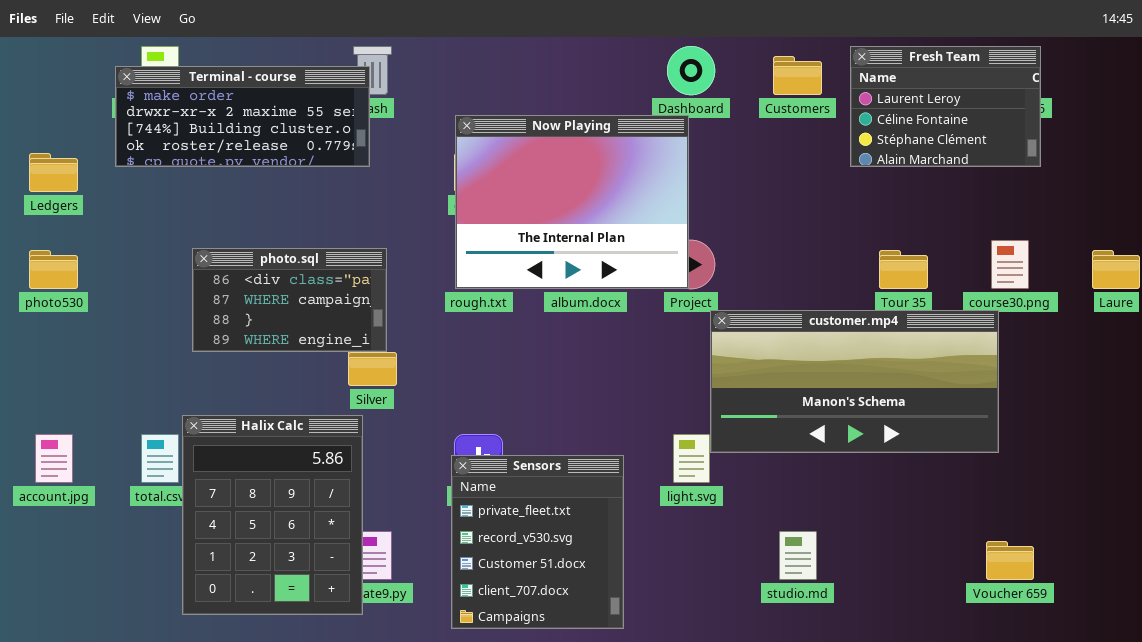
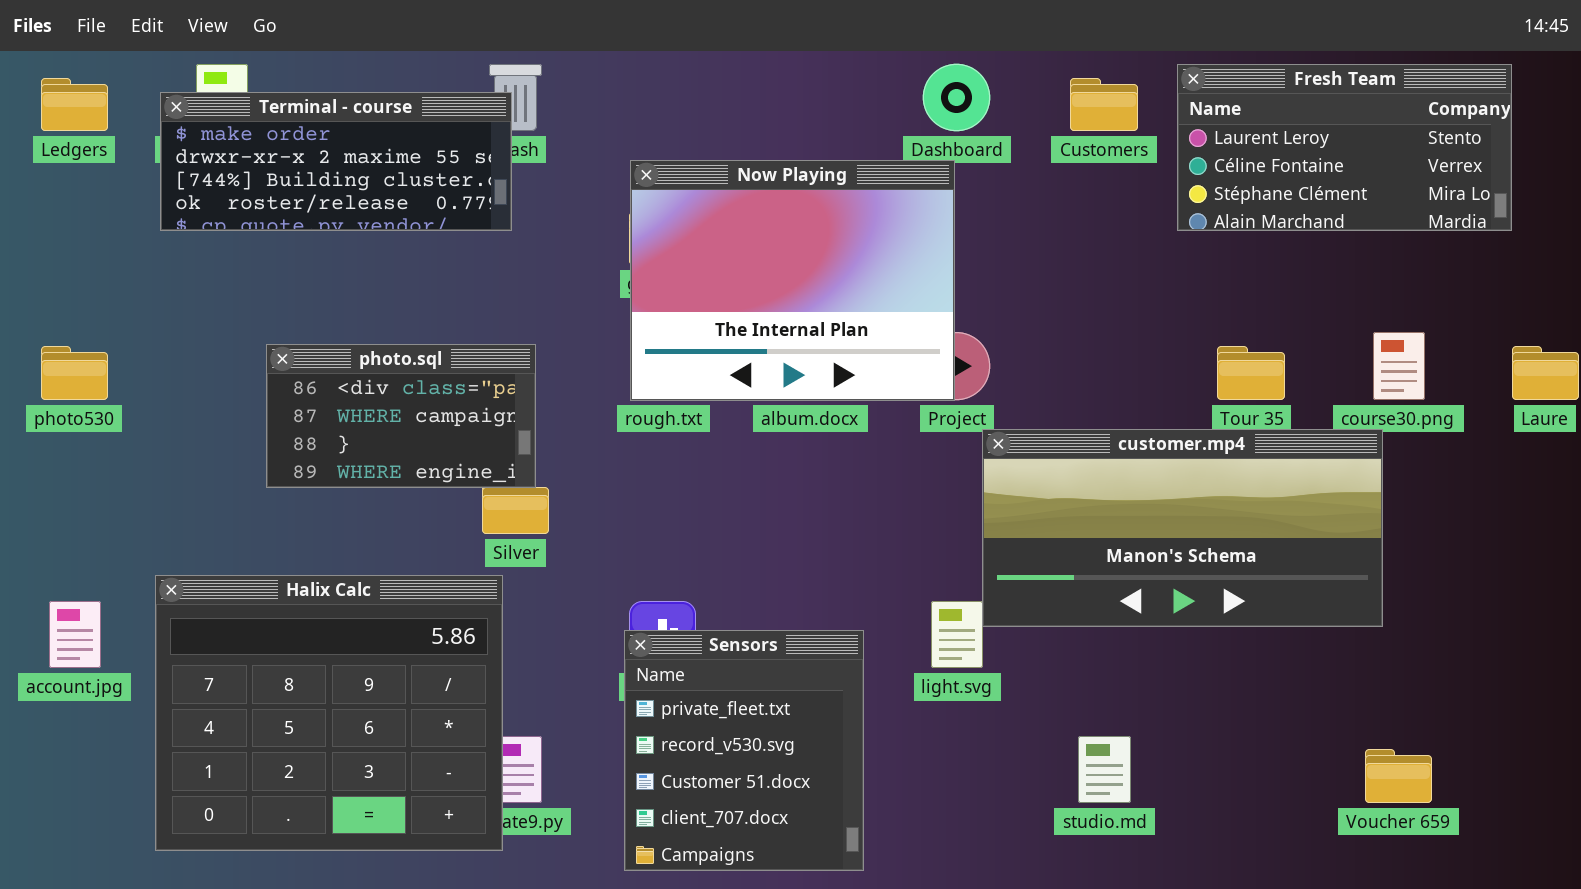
Fresh Team: [850,46,1041,167] -> [1177,64,1512,231], resized
Ledgers: [29,153,78,192] -> [41,78,108,131], moved
Halix Calc: [182,415,363,615] -> [155,575,503,851], resized

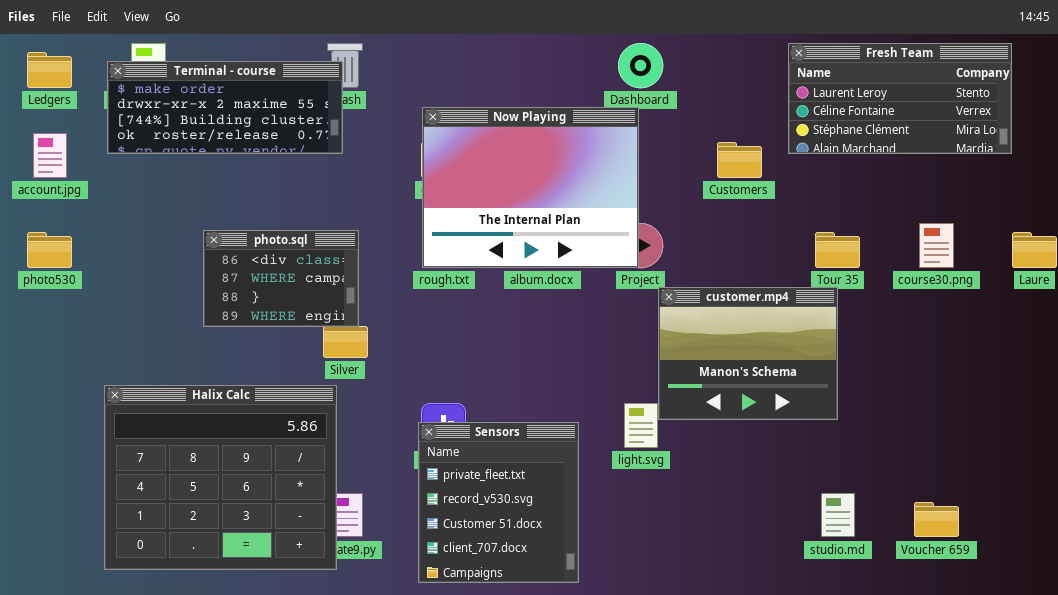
Customers: [1070,78,1138,131] -> [717,142,762,178], moved
photo.sql: [266,344,536,488] -> [203,230,359,327], resized
customer.mp4: [982,429,1383,627] -> [658,287,838,420], resized
account.jpg: [49,601,101,668] -> [33,133,67,178], moved
studio.md: [1078,736,1131,803] -> [821,493,855,537], moved

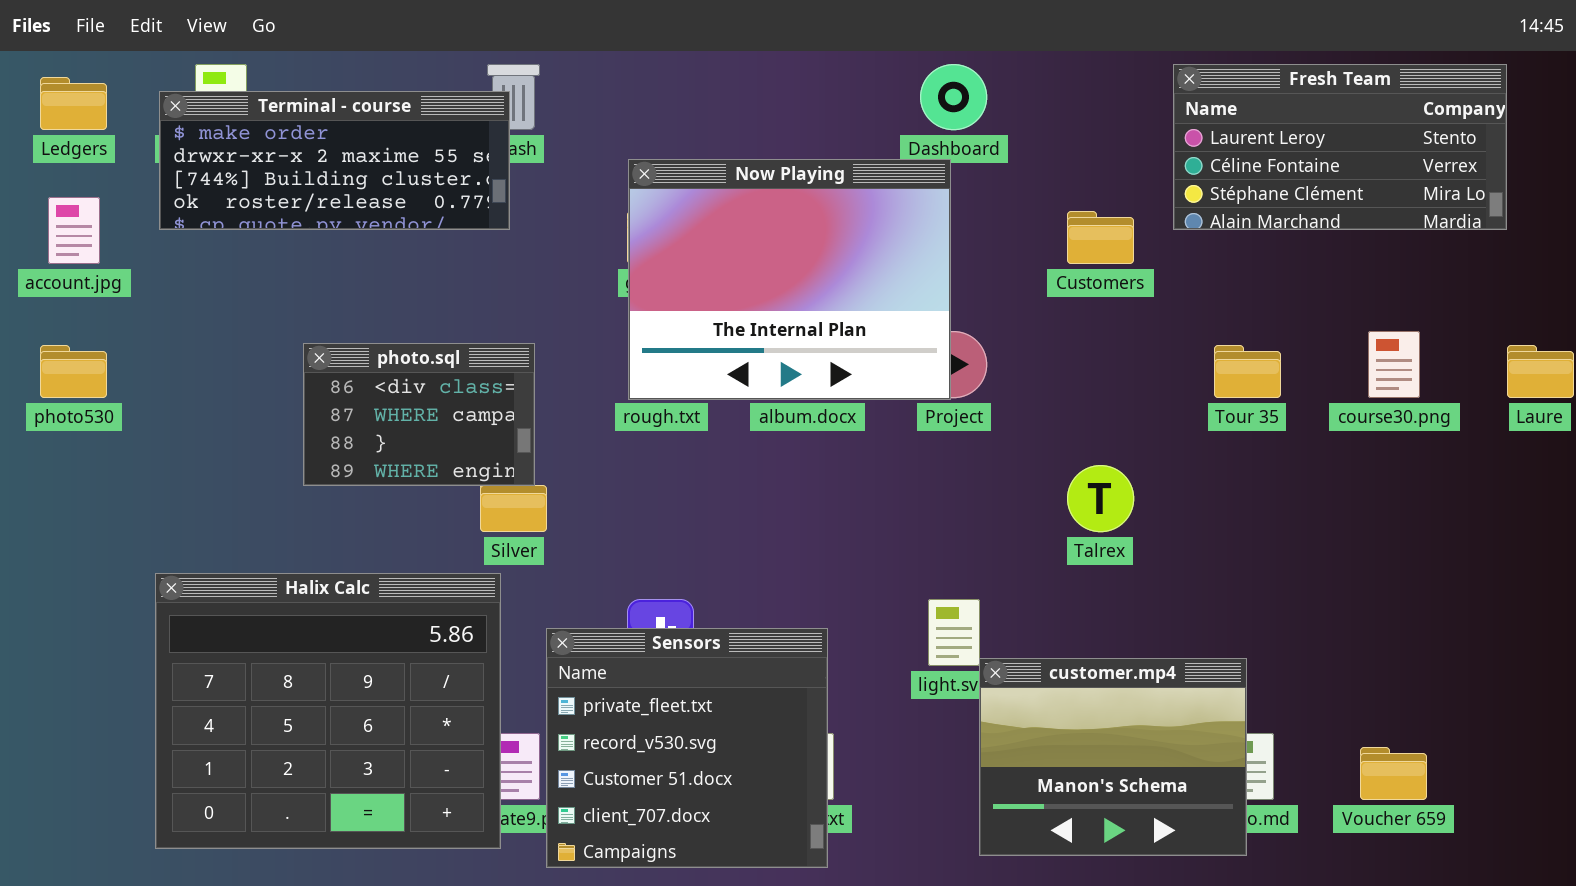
customer.mp4: [658,287,838,420] -> [979,658,1247,856], moved
Sensors: [418,422,579,583] -> [546,628,828,868], moved, resized

